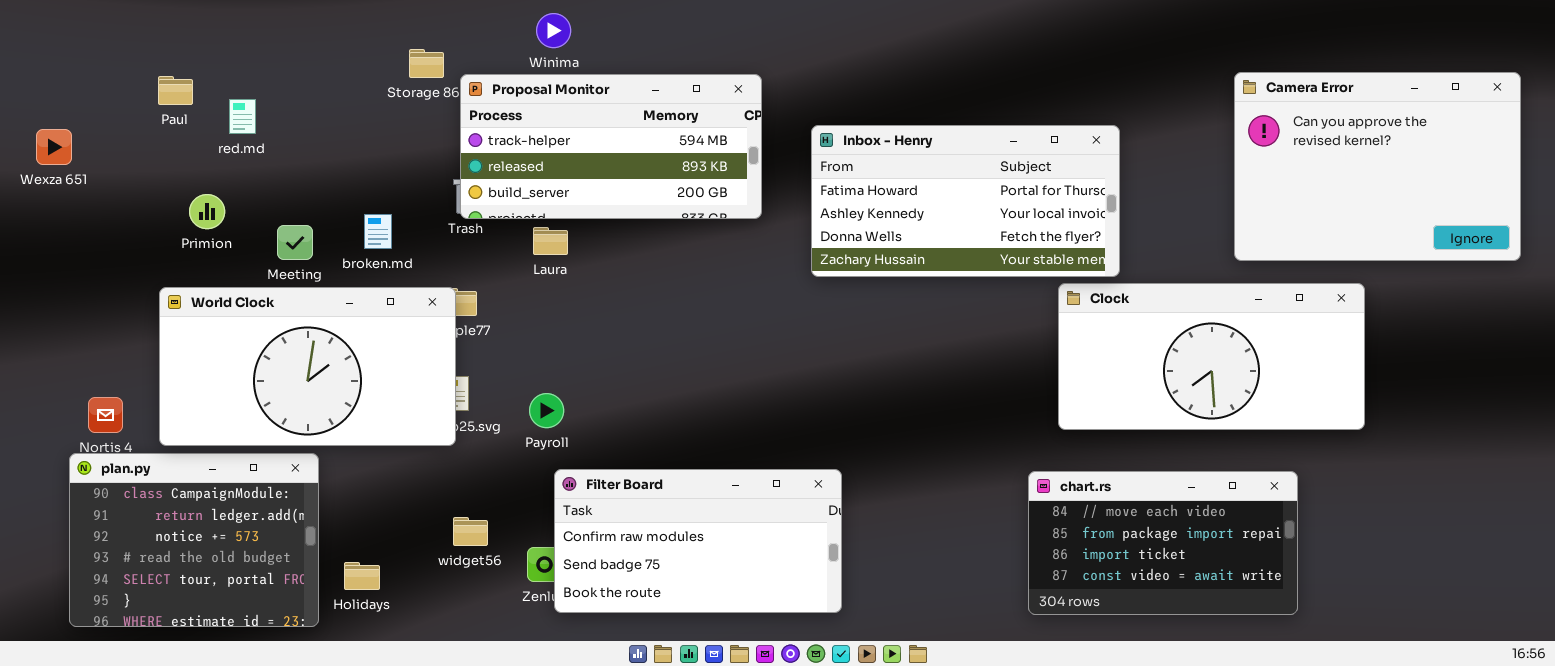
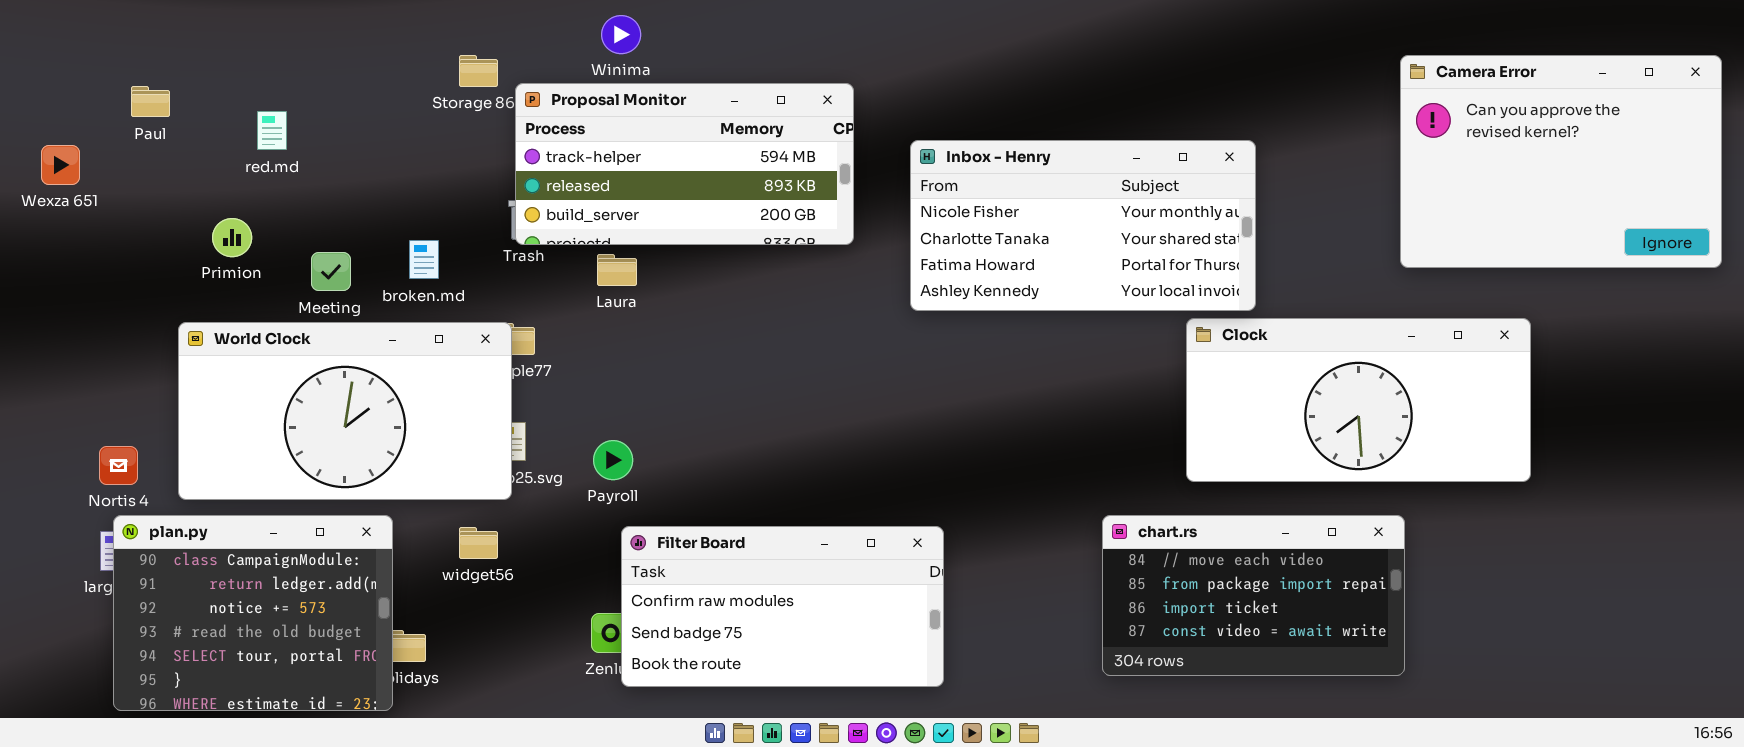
Camera Error: [1234,72,1521,261] -> [1400,55,1722,268], moved
Paul: [158,76,193,105] -> [131,86,170,117], moved
Inbox - Henry: [811,125,1120,277] -> [910,140,1256,311], scrolled up 2 rows
plan.py: [69,453,319,627] -> [113,515,393,711], moved
chart.rs: [1028,471,1298,615] -> [1102,515,1405,676], moved
widget56: [453,517,488,546] -> [459,527,498,559], moved

